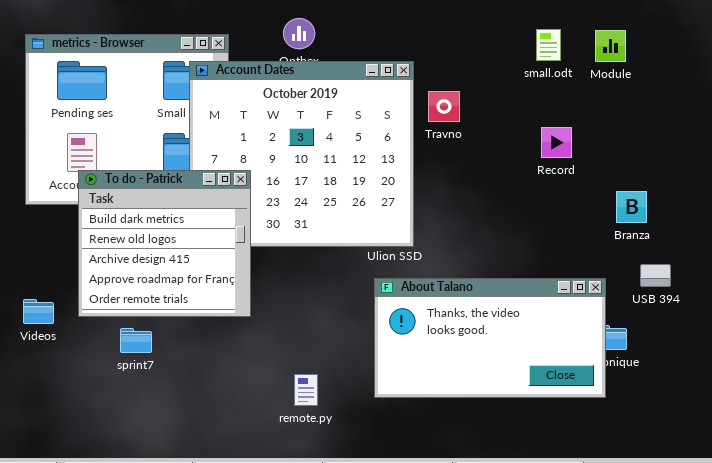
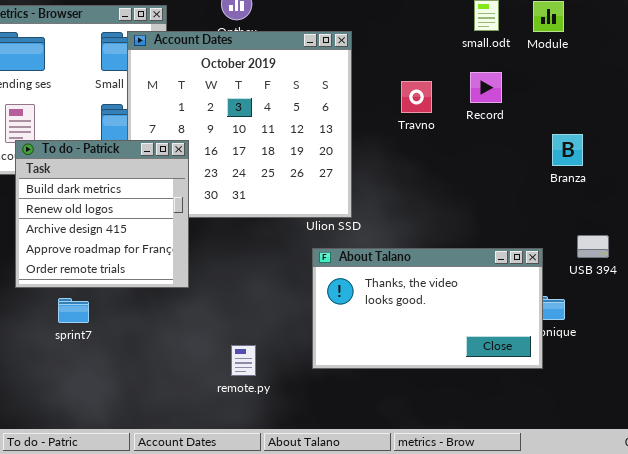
Travno: [428,91,460,122] -> [401,81,432,113], moved
Record: [541,127,572,158] -> [470,72,502,103], moved
Branza: [616,191,647,223] -> [552,134,583,166], moved

